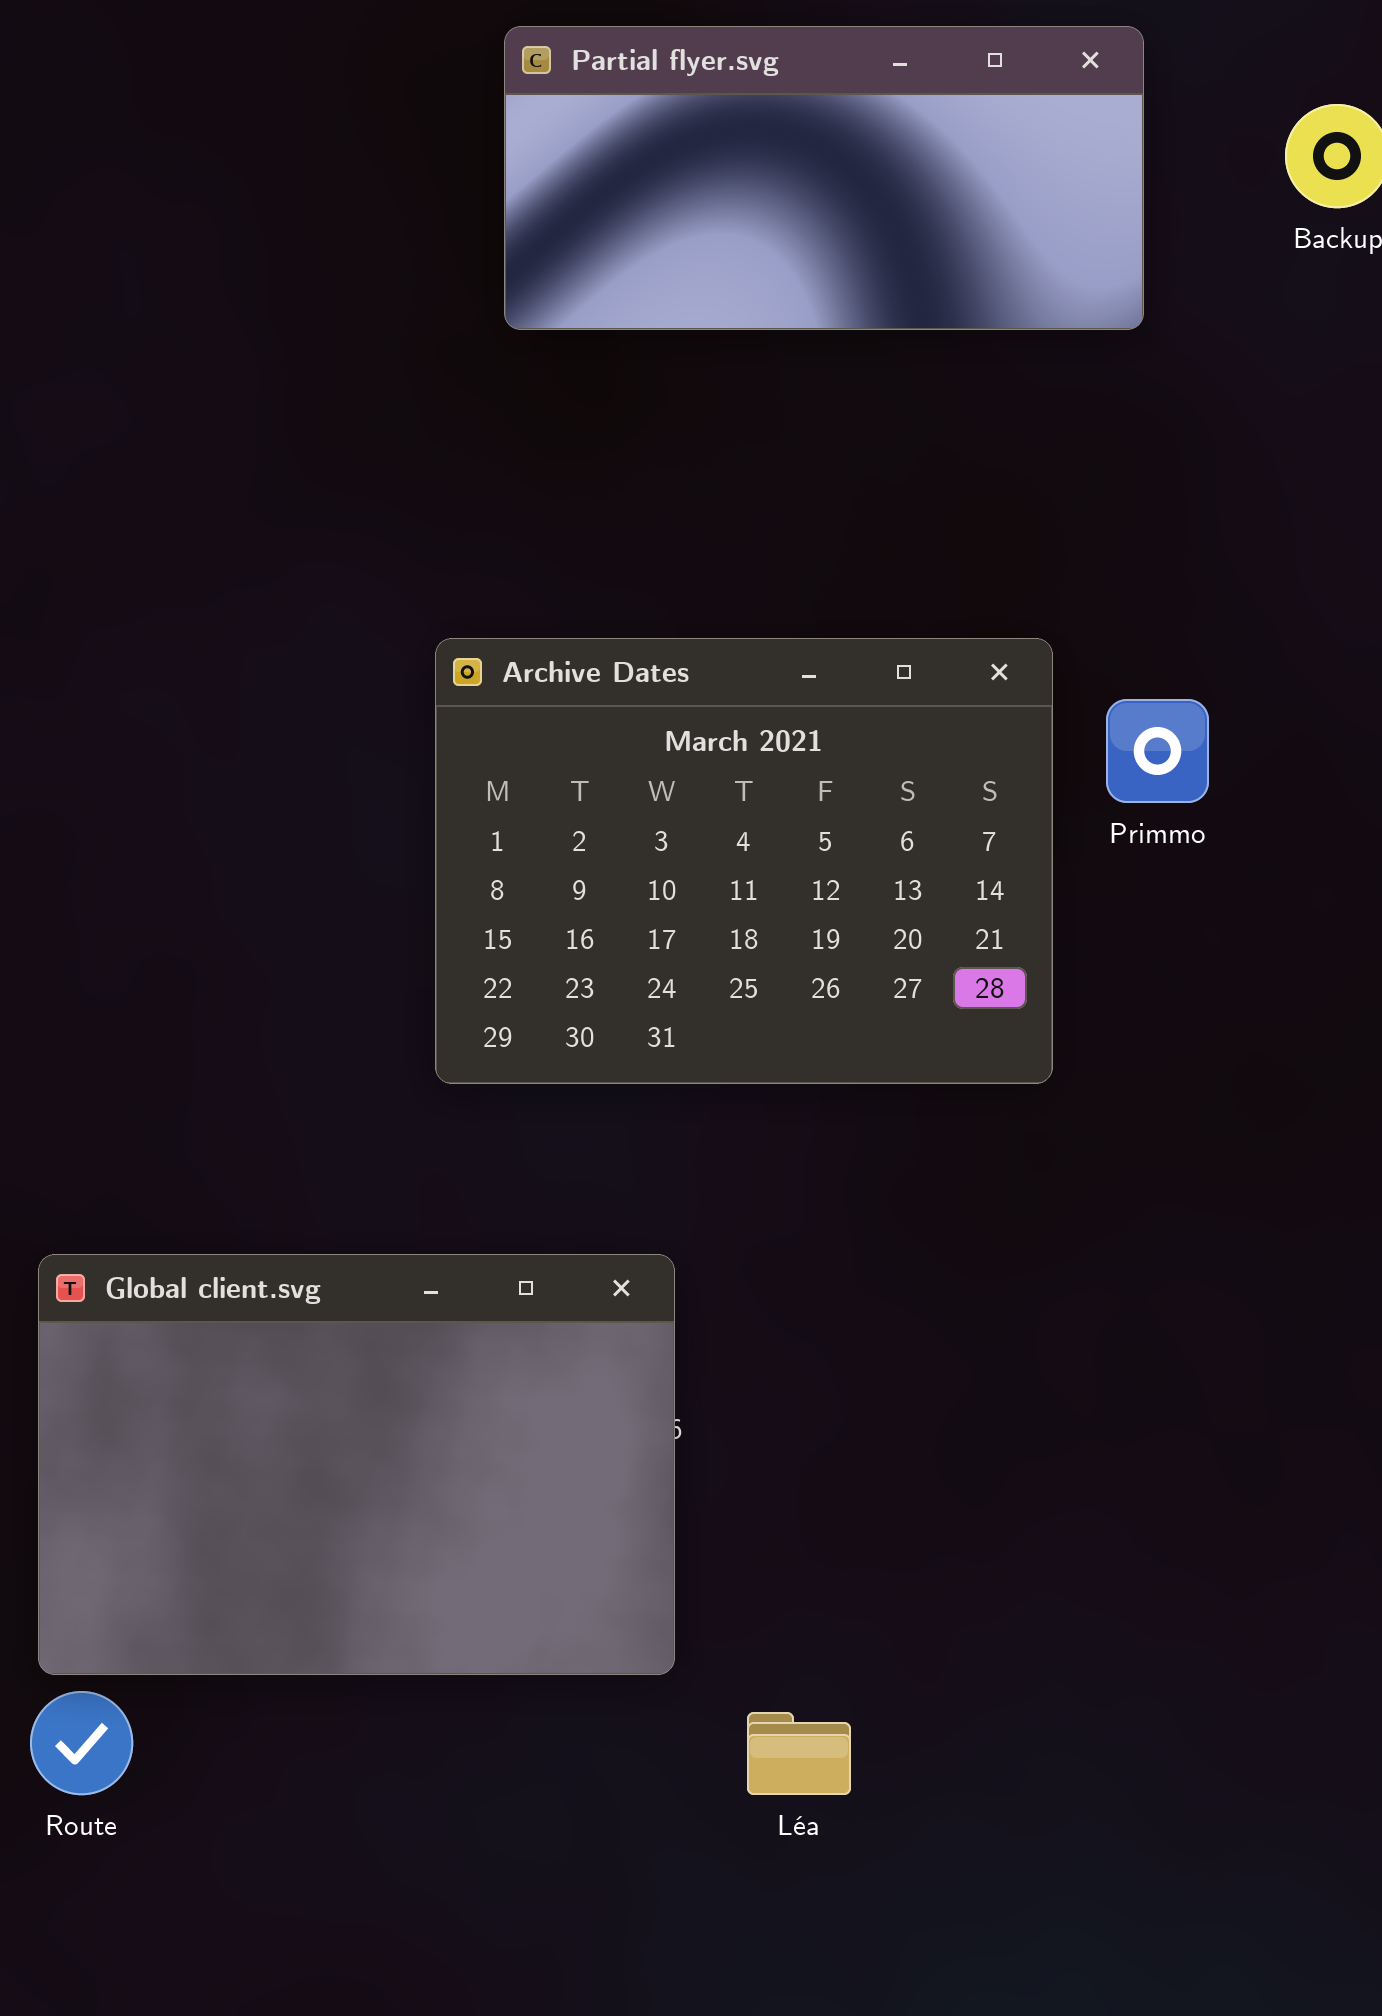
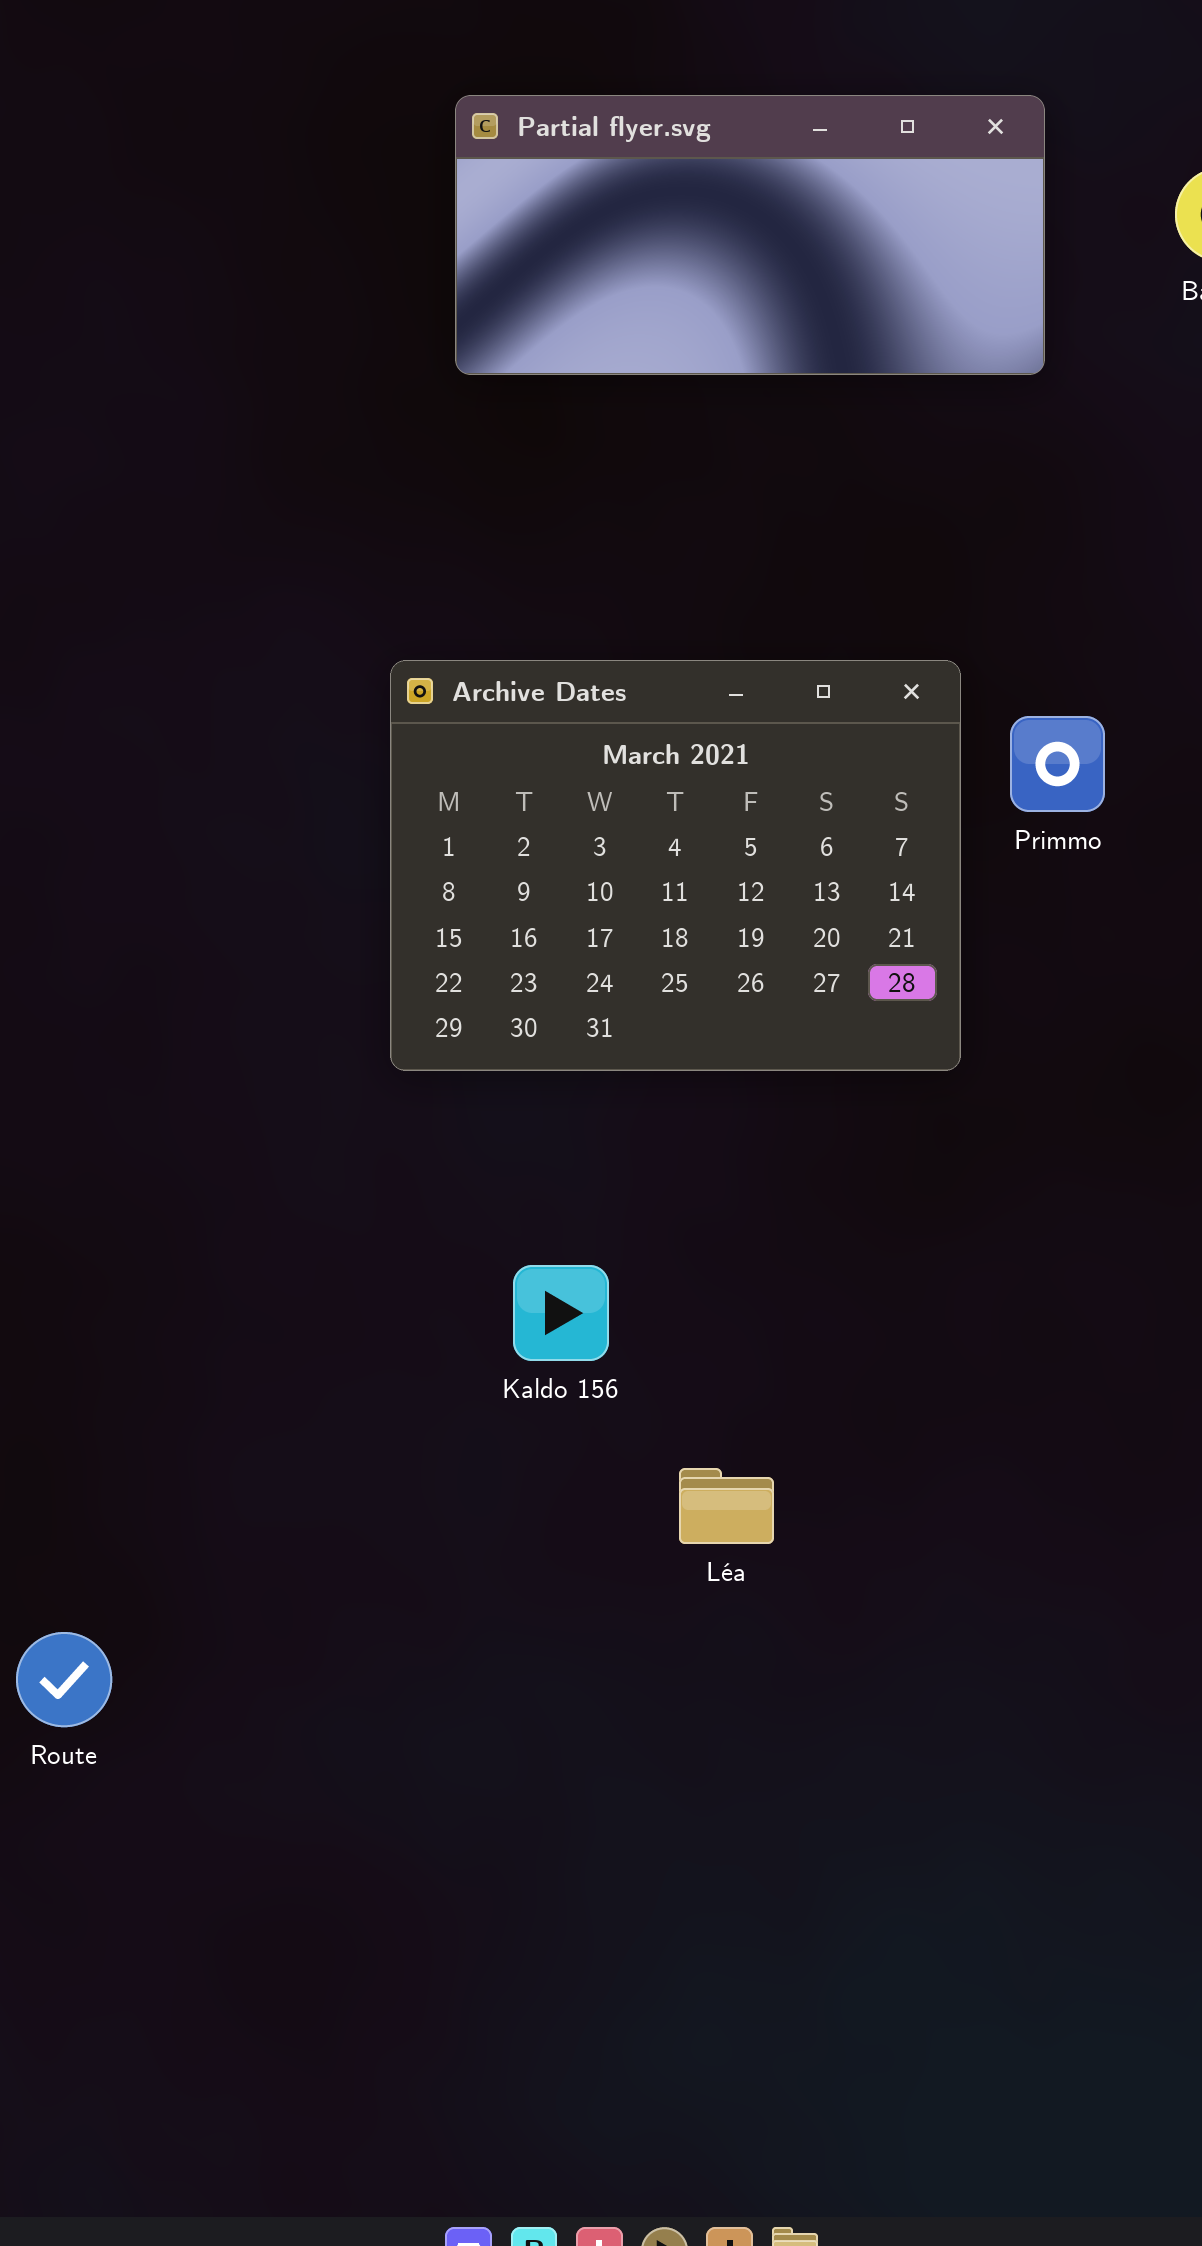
Global client.svg: [38,1254,675,1675] -> none, closed
Léa: [747,1712,851,1795] -> [679,1468,774,1544], moved

